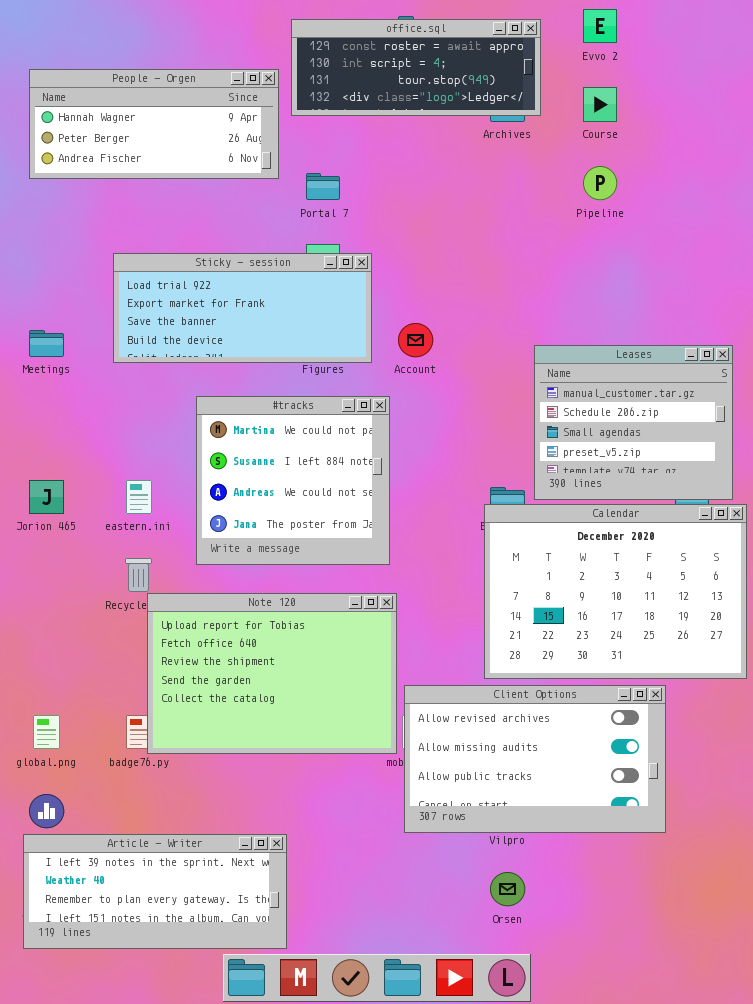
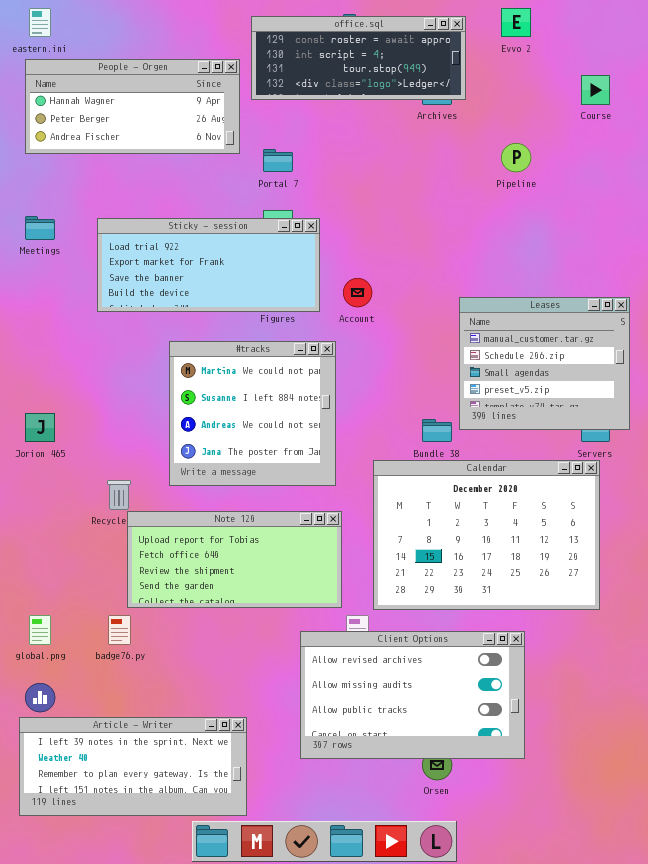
Course: [583,87,617,122] -> [581,75,610,105], moved
Meetings: [29,330,64,357] -> [25,216,55,240], moved
eastern.ini: [126,480,152,514] -> [29,8,51,37], moved
Calendar: [484,504,747,679] -> [373,460,600,610], moved
Note 120: [147,593,397,754] -> [127,511,342,608], resized
Client Options: [404,685,666,833] -> [300,631,525,759], moved

